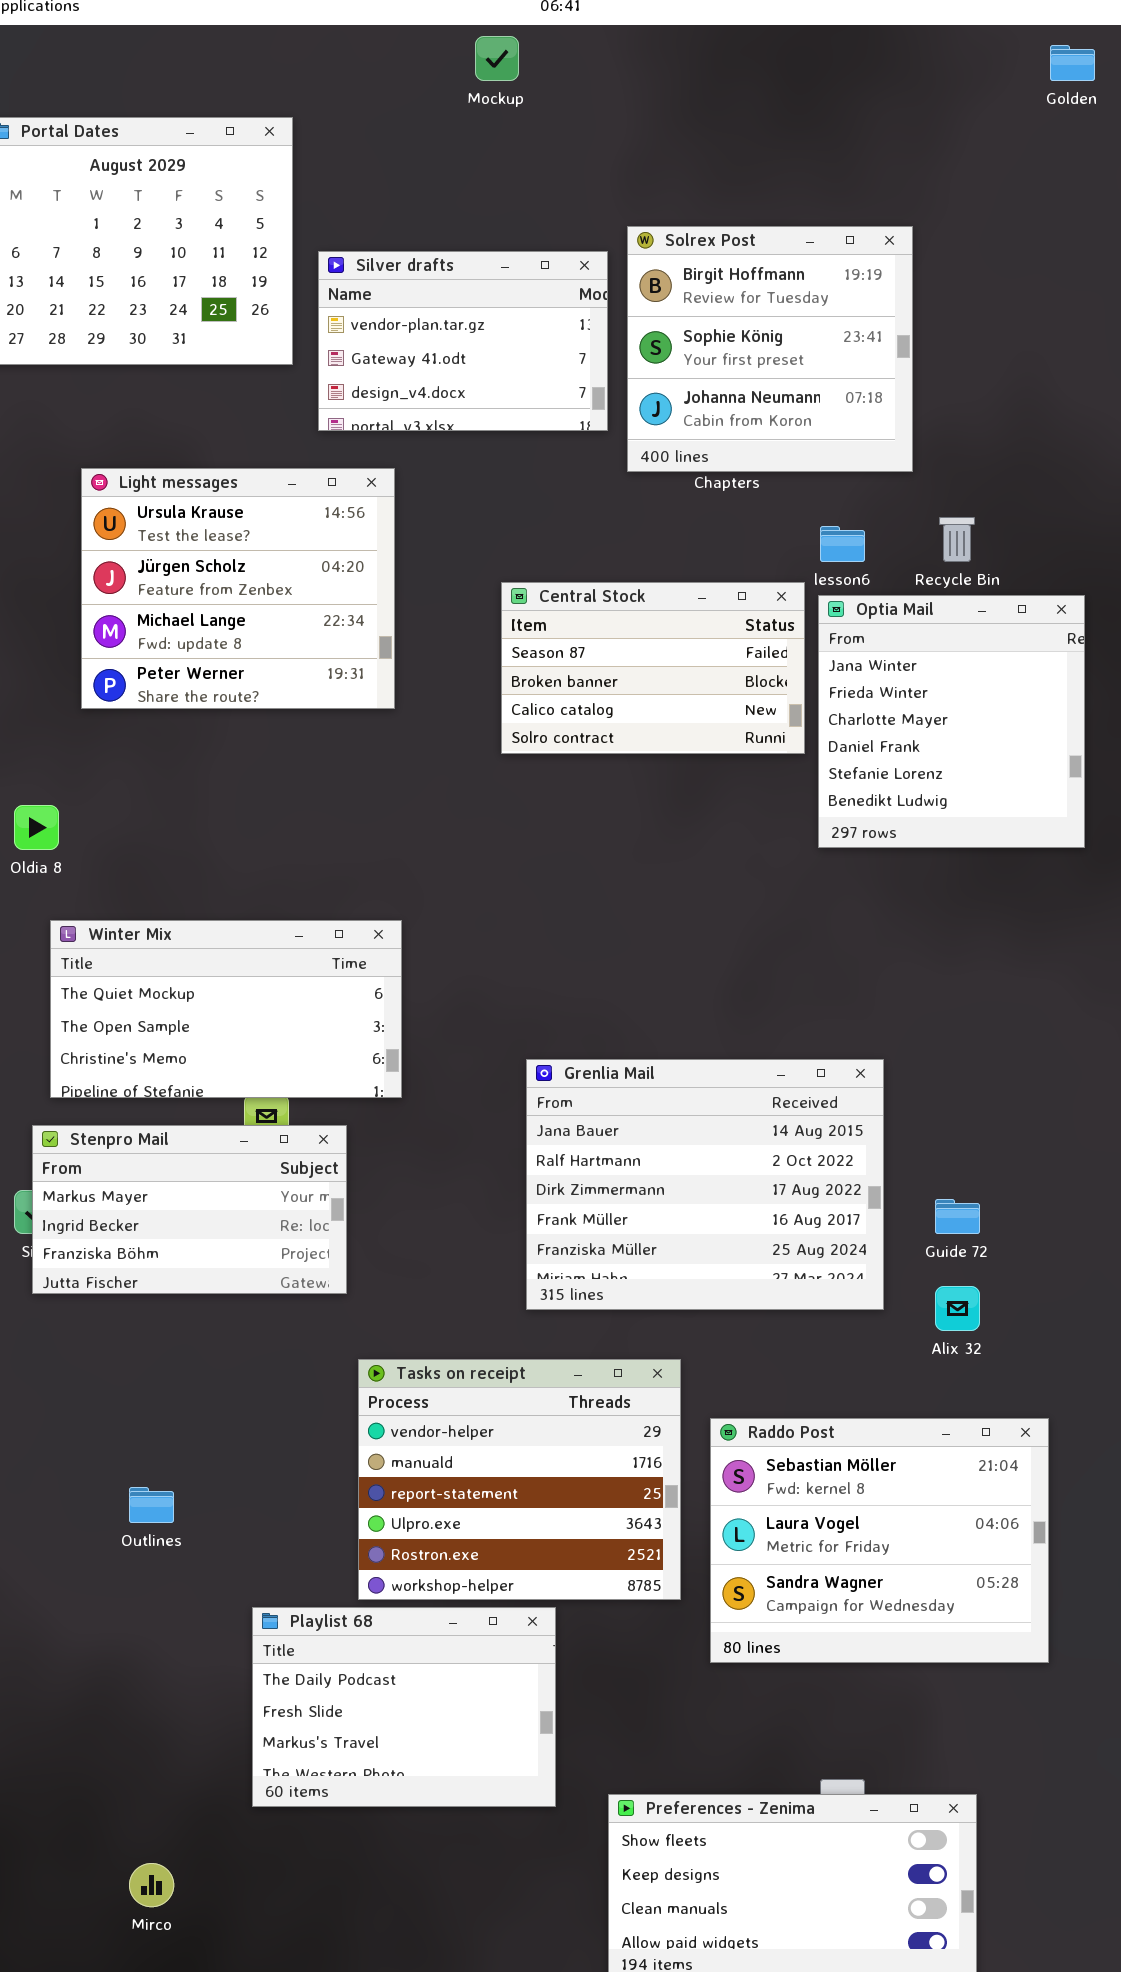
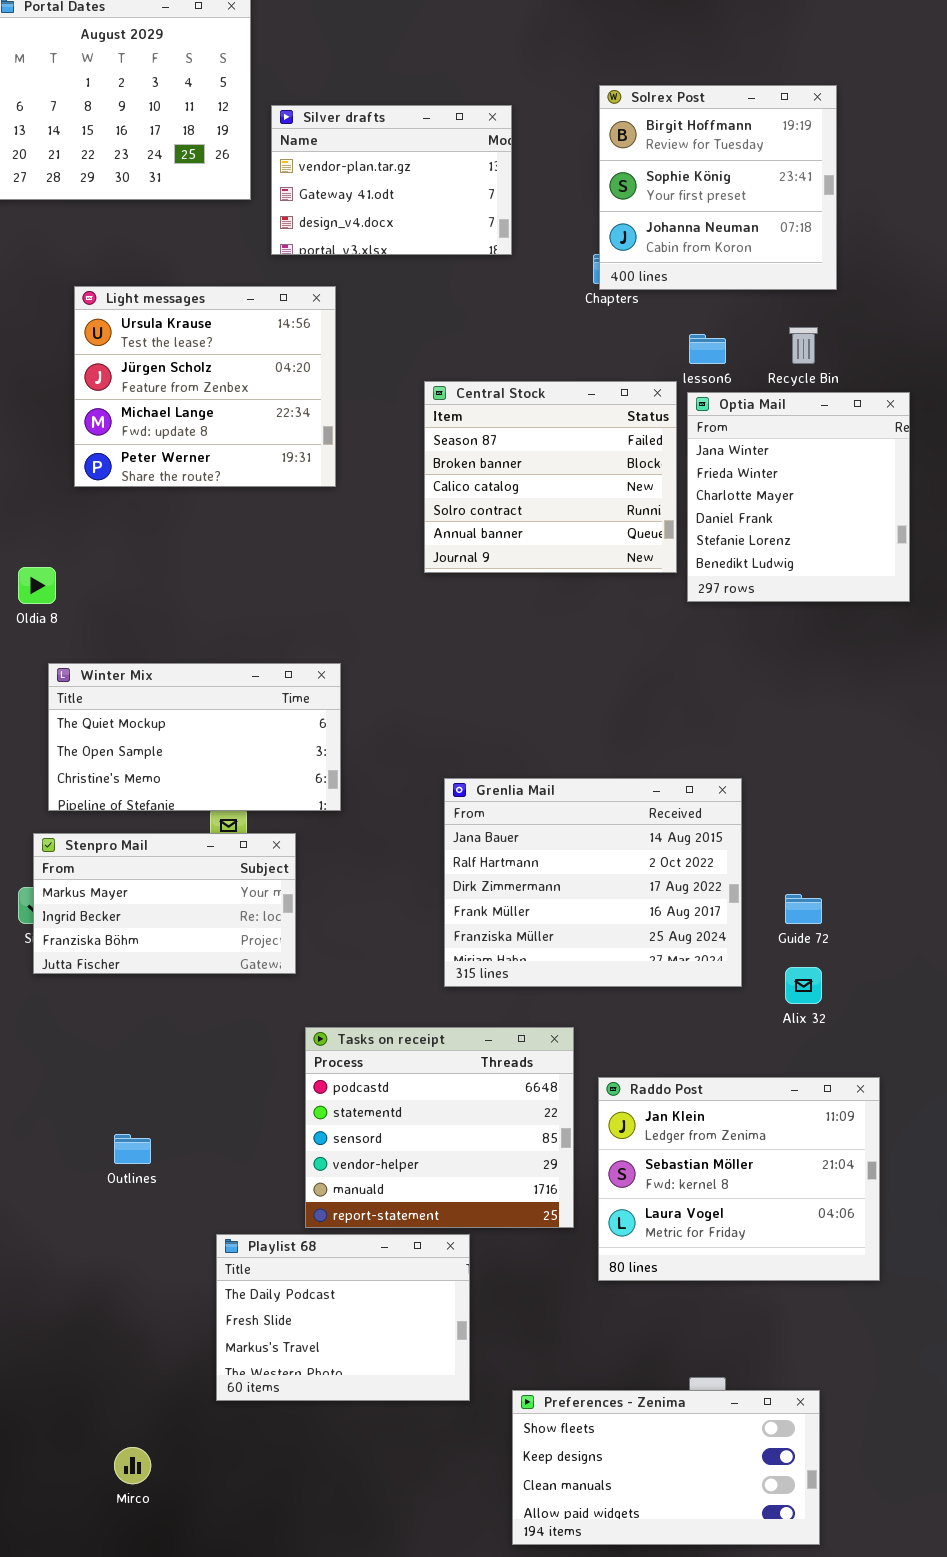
Solrex Post: [627,226,913,472] -> [599,85,837,290], moved
Central Stock: [501,582,805,754] -> [424,381,677,573], resized
Tasks on receipt: [358,1359,681,1600] -> [305,1027,574,1228], scrolled up 3 rows
Raddo Post: [710,1418,1049,1663] -> [598,1077,880,1281], scrolled up 1 row

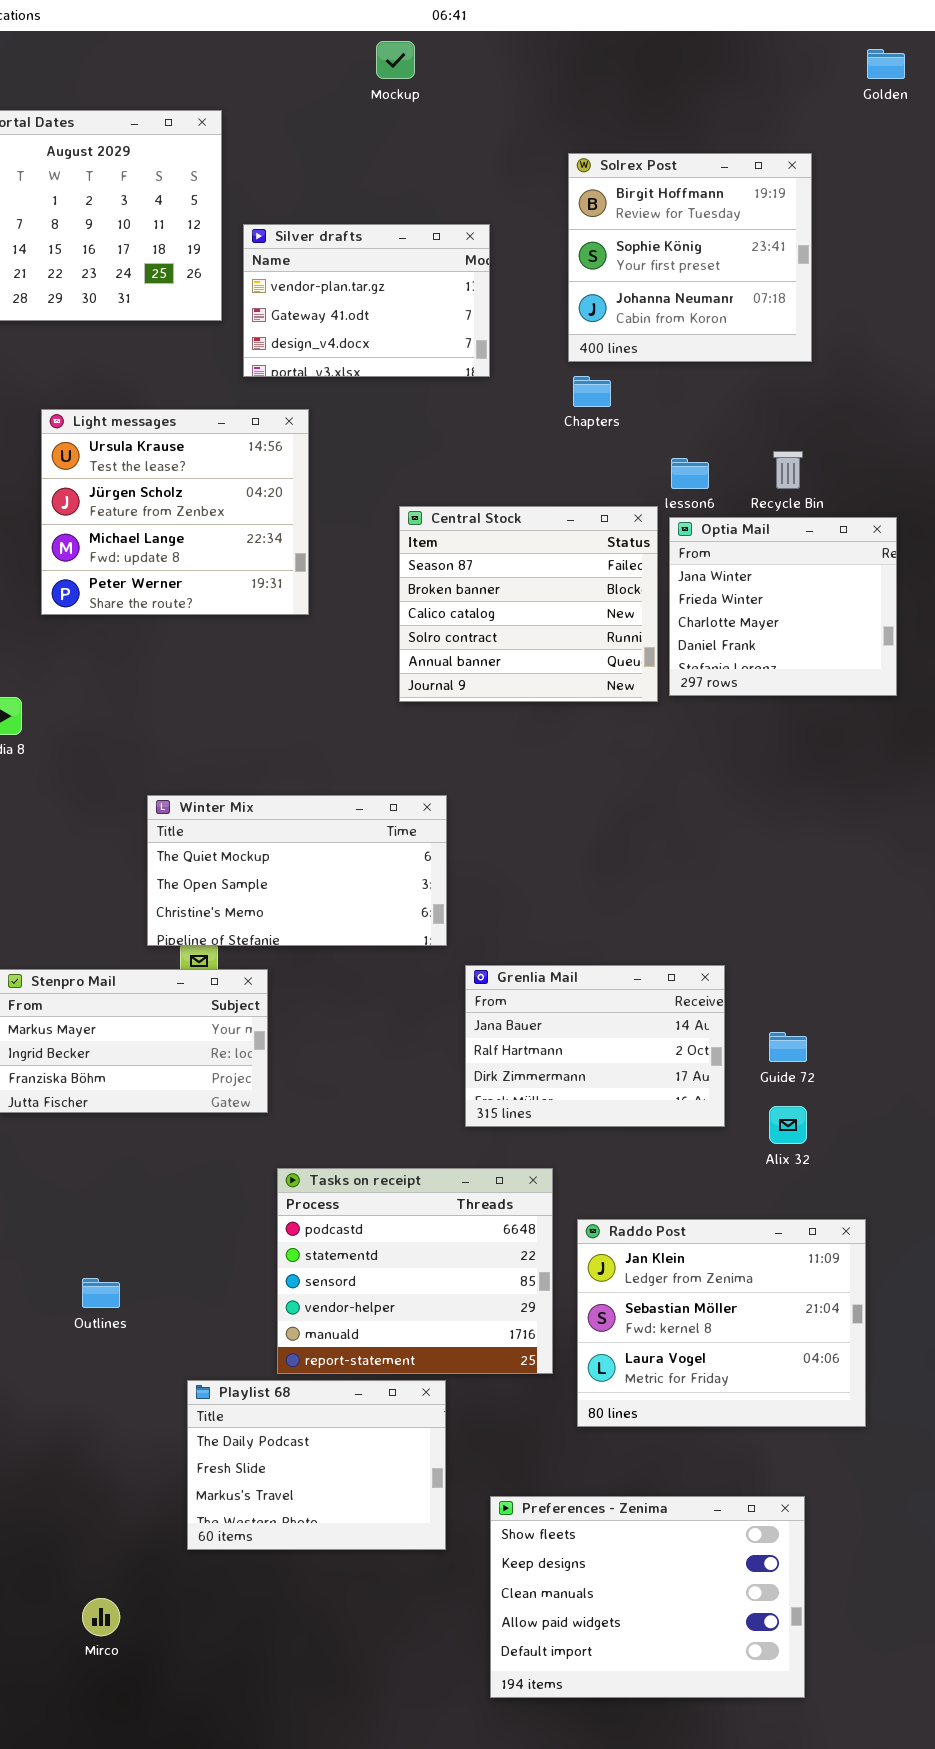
Solrex Post: [599,85,837,290] -> [568,153,812,362], moved
Optia Mail: [687,392,910,602] -> [669,517,897,696], resized
Winter Mix: [48,663,341,811] -> [147,795,447,946], moved
Grenlia Mail: [444,778,742,987] -> [465,965,725,1127], resized
Preferences - Zenima: [512,1390,820,1545] -> [490,1496,805,1698], resized

